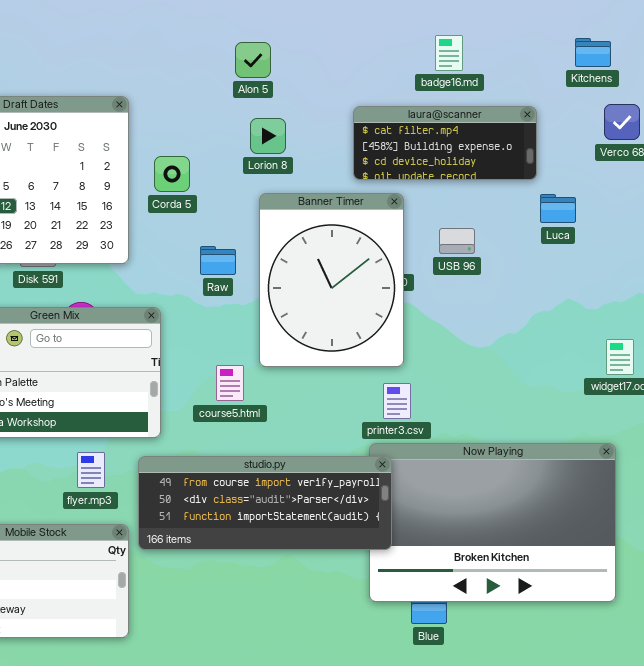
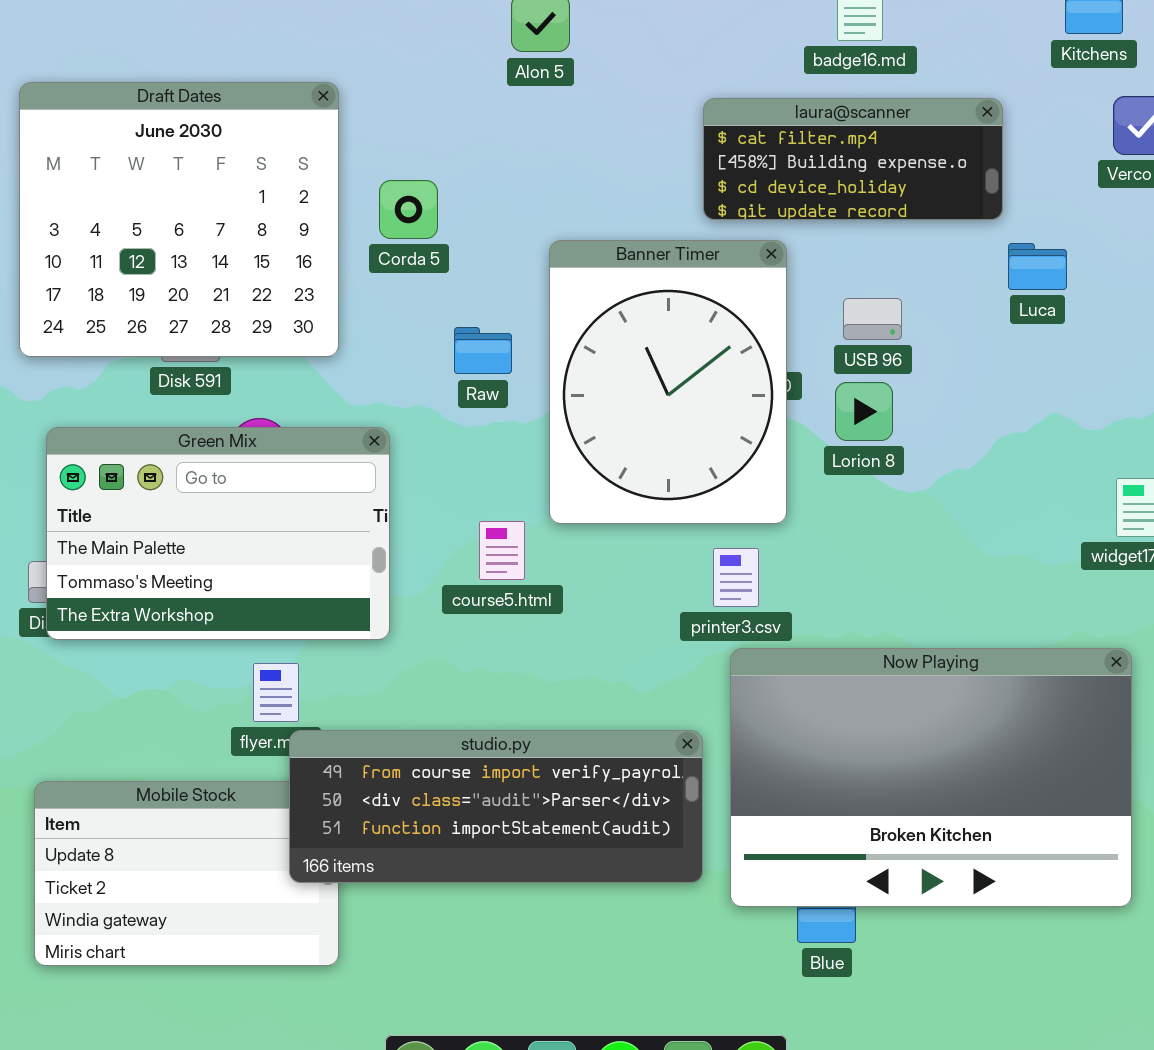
Lorion 8: [250,118,286,154] -> [835,382,893,441], moved
printer3.csv: [383,383,411,419] -> [713,548,759,607], moved
studio.py: [138,456,392,550] -> [289,730,703,883], moved

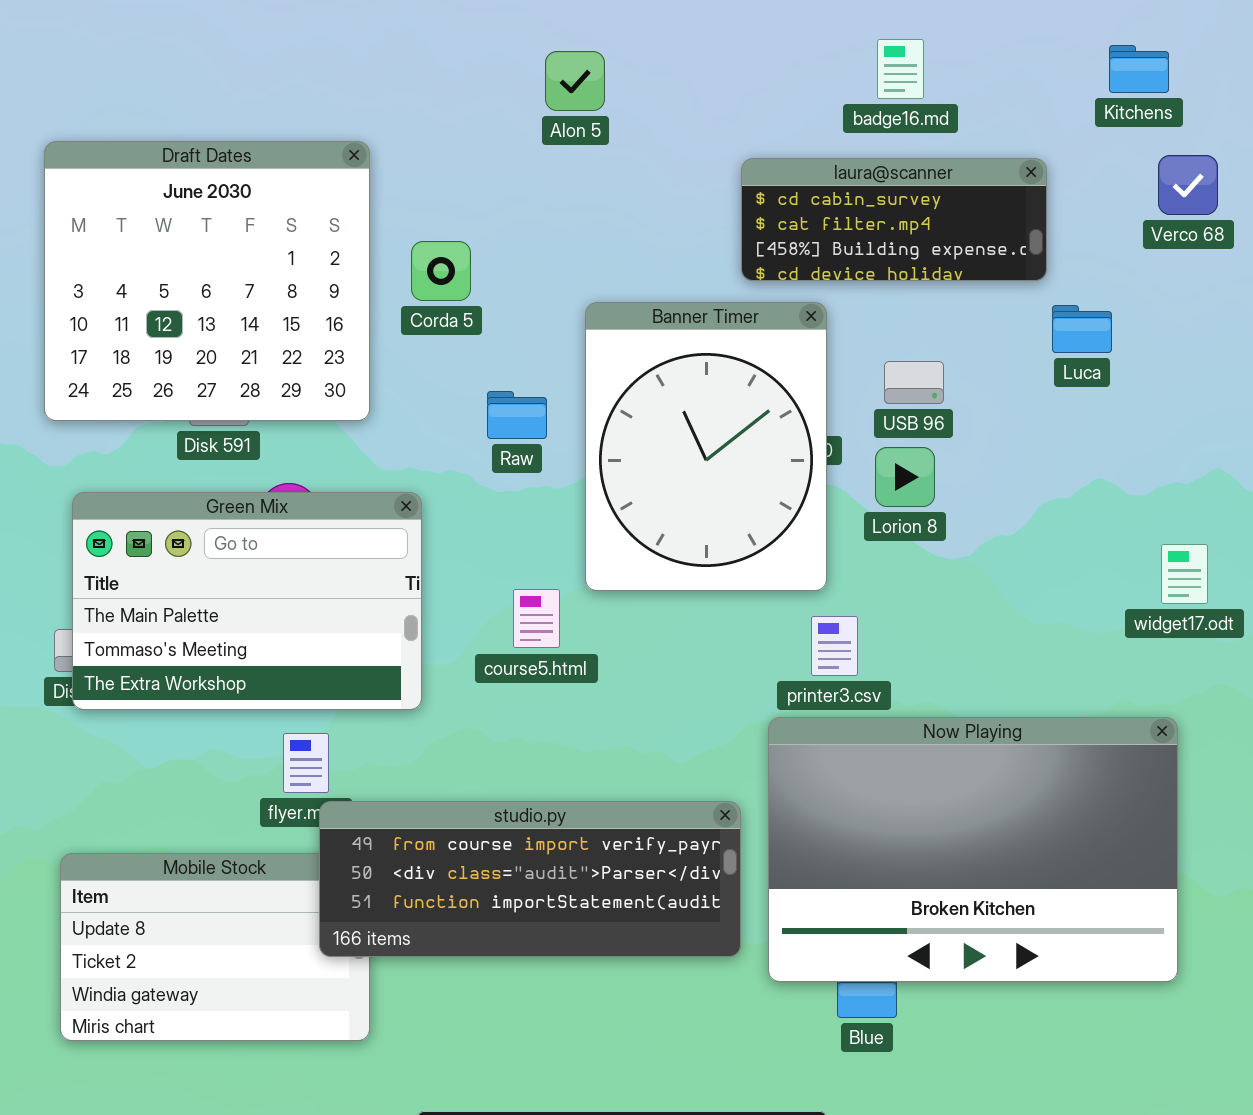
laura@scanner: [703,98,1003,220] -> [741,158,1047,281], scrolled up 1 row
printer3.csv: [713,548,759,607] -> [811,616,858,676], moved

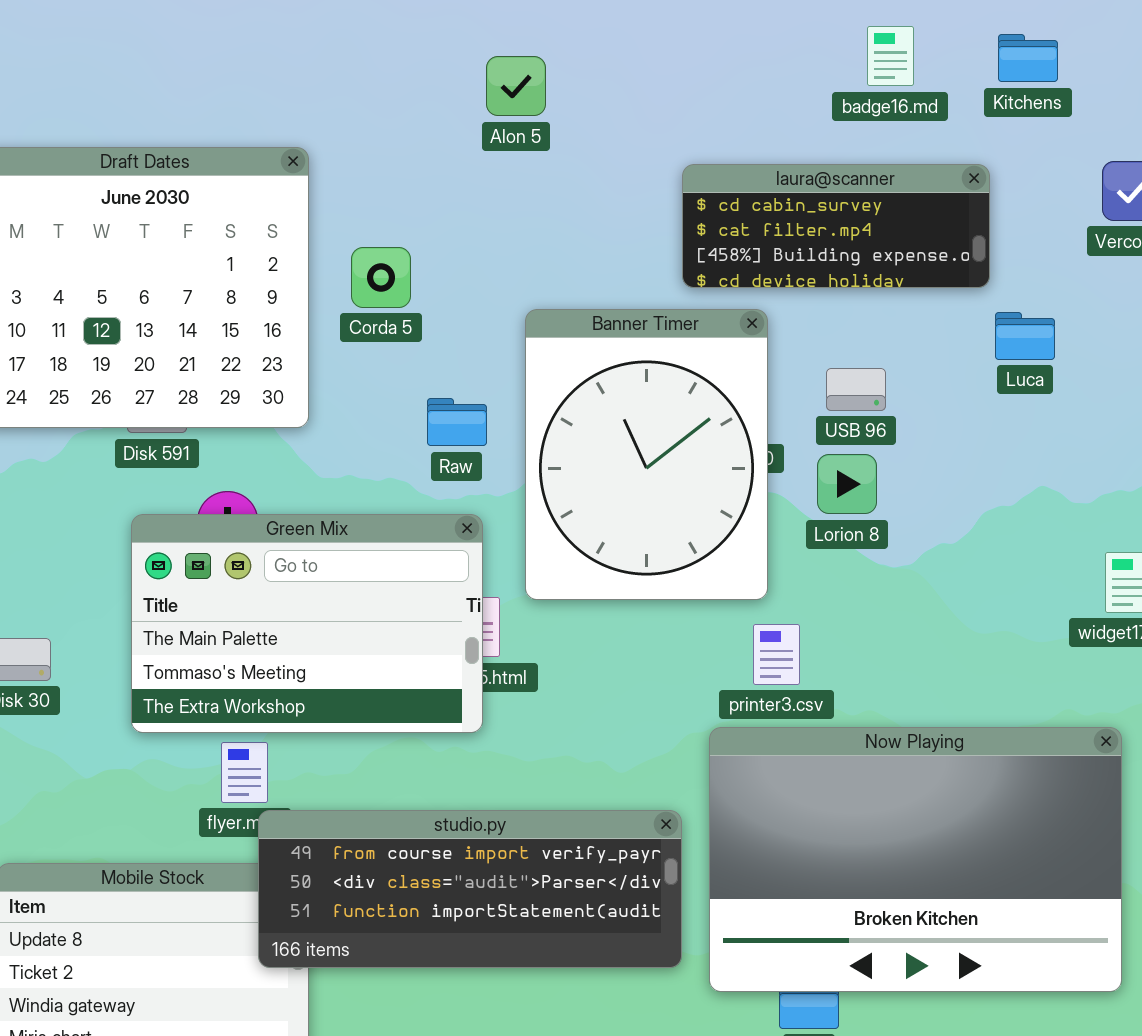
badge16.md: [877,39,924,99] -> [867,26,914,86], moved
Kitchens: [1109,45,1169,93] -> [998,34,1058,82], moved
Green Mix: [72,492,422,710] -> [131,514,483,733], moved

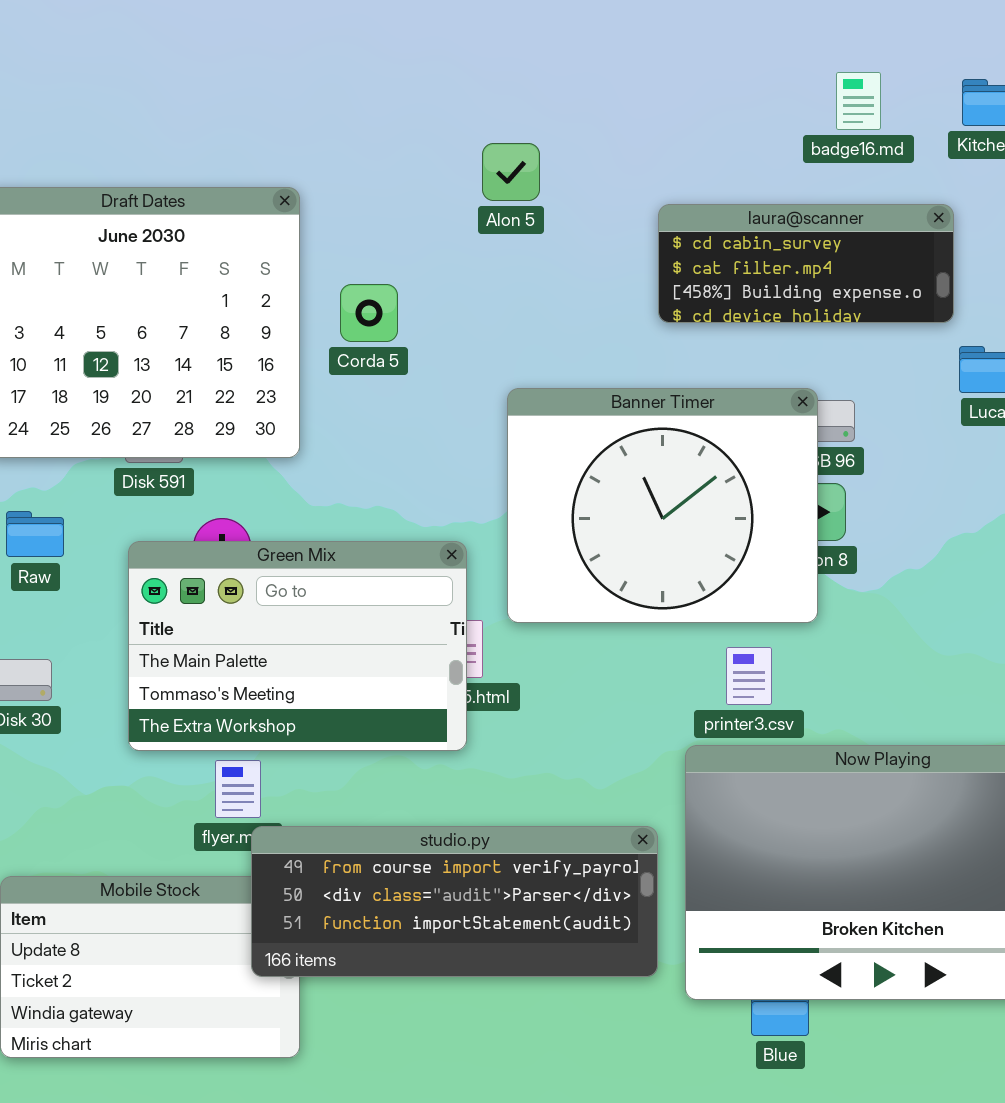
Alon 5: [486,56,546,116] -> [482,143,540,201], moved
Banner Timer: [525,309,768,600] -> [507,388,818,623], resized
Raw: [427,398,487,446] -> [6,511,64,557], moved

